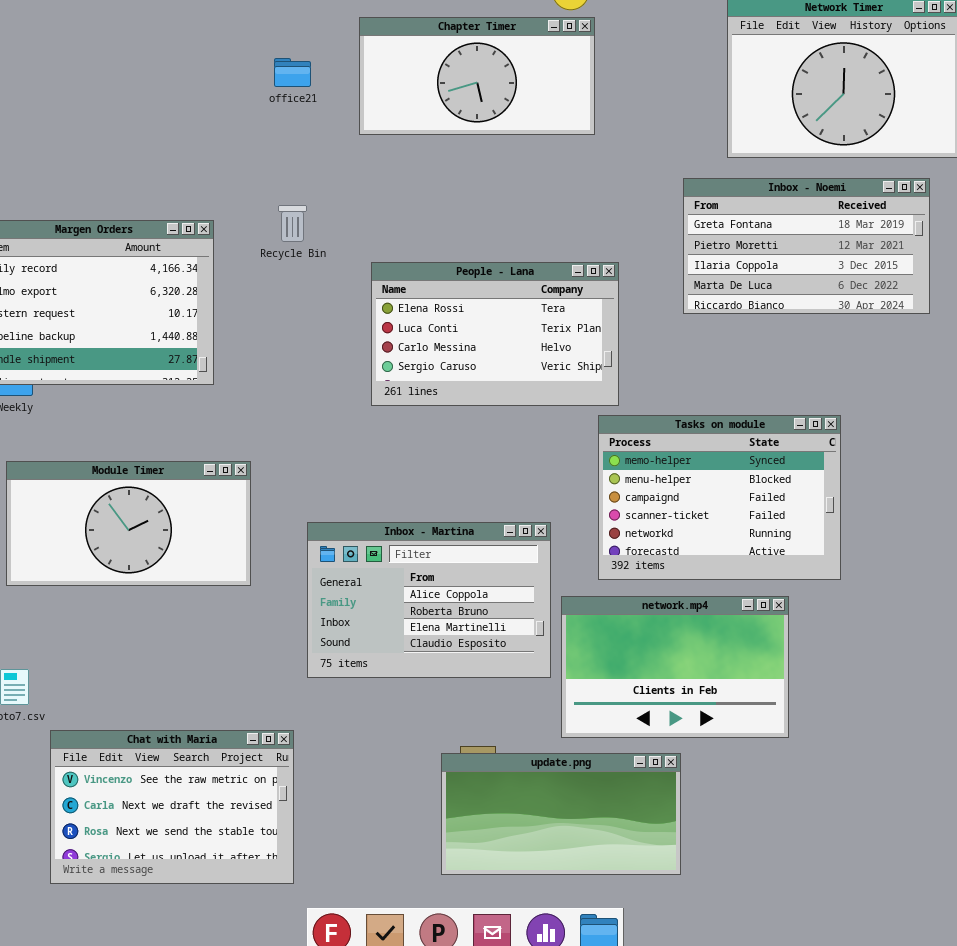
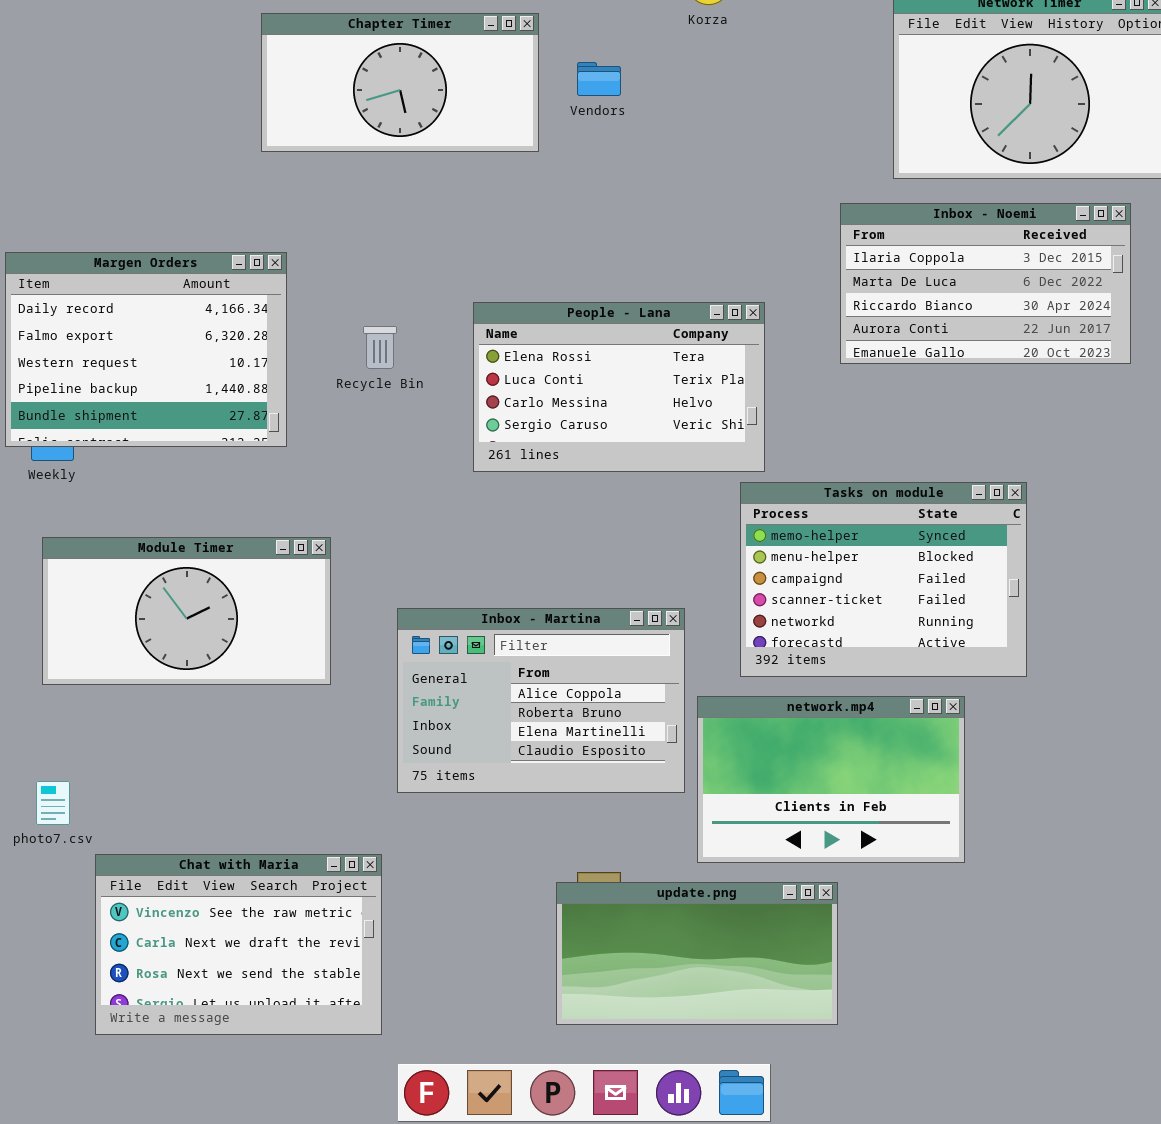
Chapter Timer: [359,17,595,135] -> [261,13,539,152], moved
Inbox - Noemi: [683,178,930,314] -> [840,203,1131,364], scrolled down 2 rows
Recycle Bin: [278,205,307,242] -> [363,326,397,369], moved

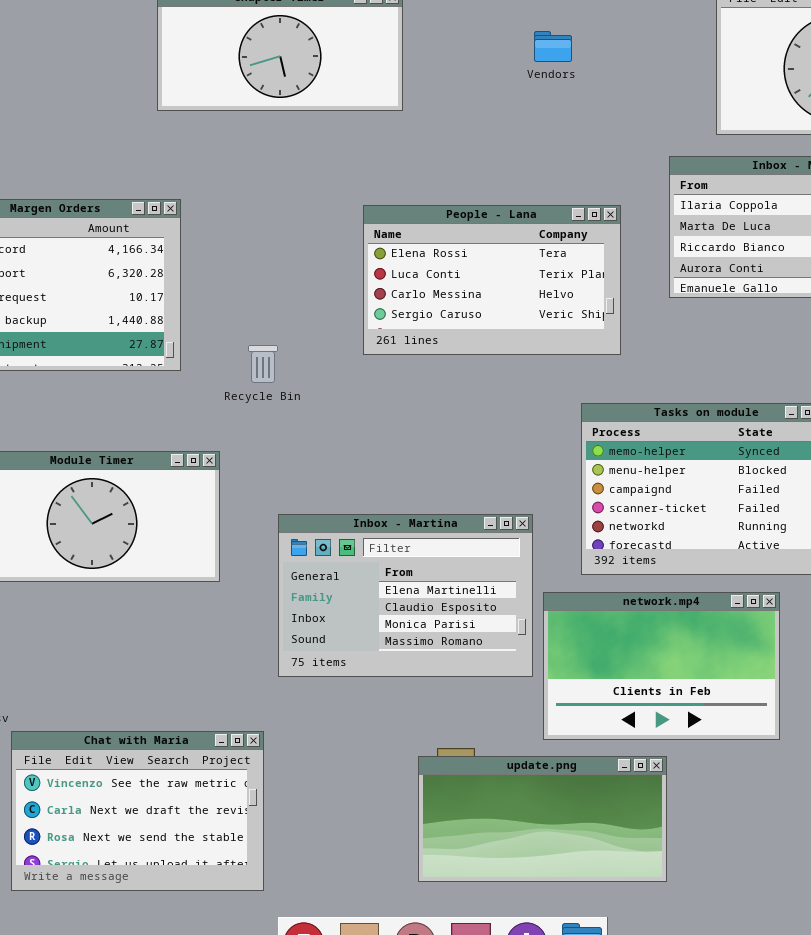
Vendors: [577,62,621,96] -> [534,31,572,62], moved
People - Lana: [473,302,765,472] -> [363,205,621,355], moved
Recycle Bin: [363,326,397,369] -> [248,345,278,383], moved
Inbox - Martina: [397,608,685,793] -> [278,514,533,677], scrolled down 2 rows

